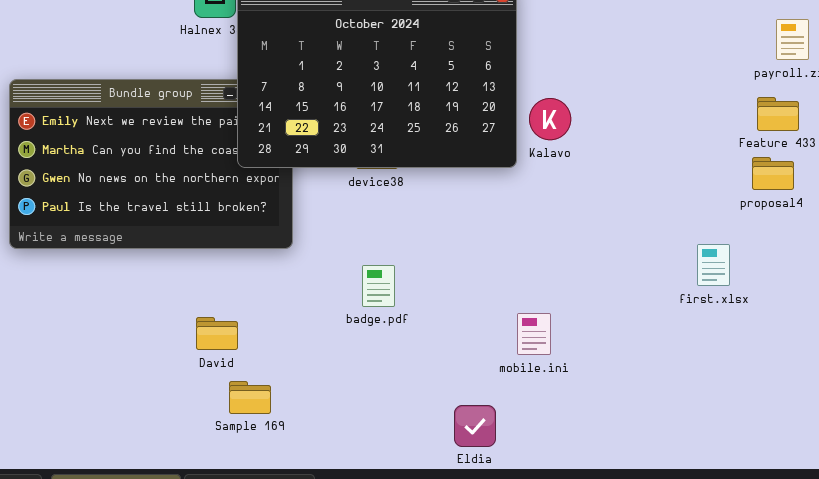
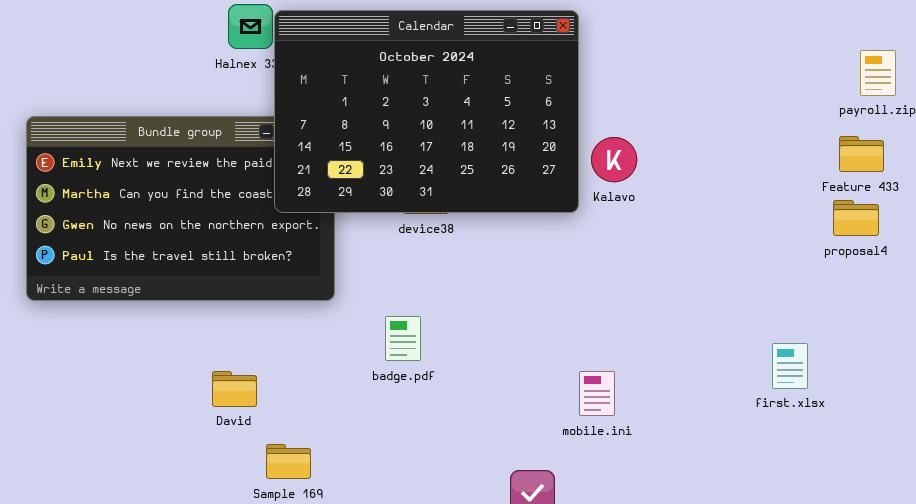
first.xlsx: [697,244,730,286] -> [772,343,808,389], moved
badge.pdf: [362,265,395,307] -> [385,316,421,361], moved
David: [196,317,238,350] -> [212,371,257,407], moved

